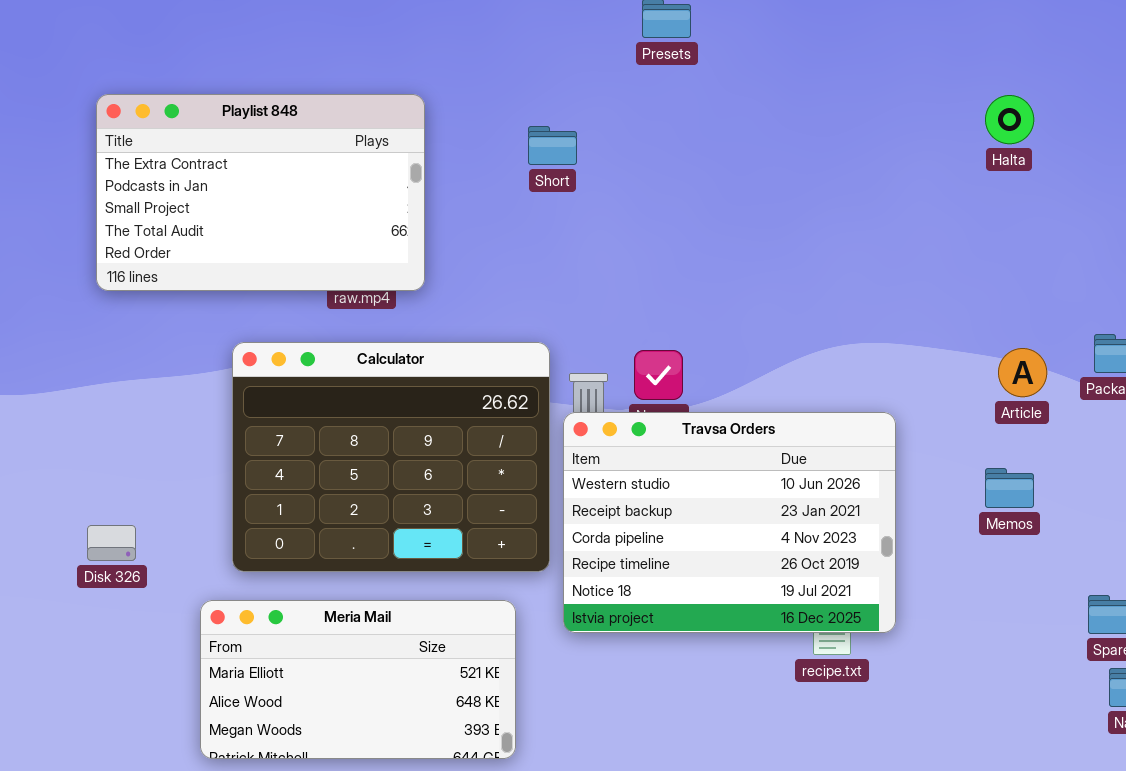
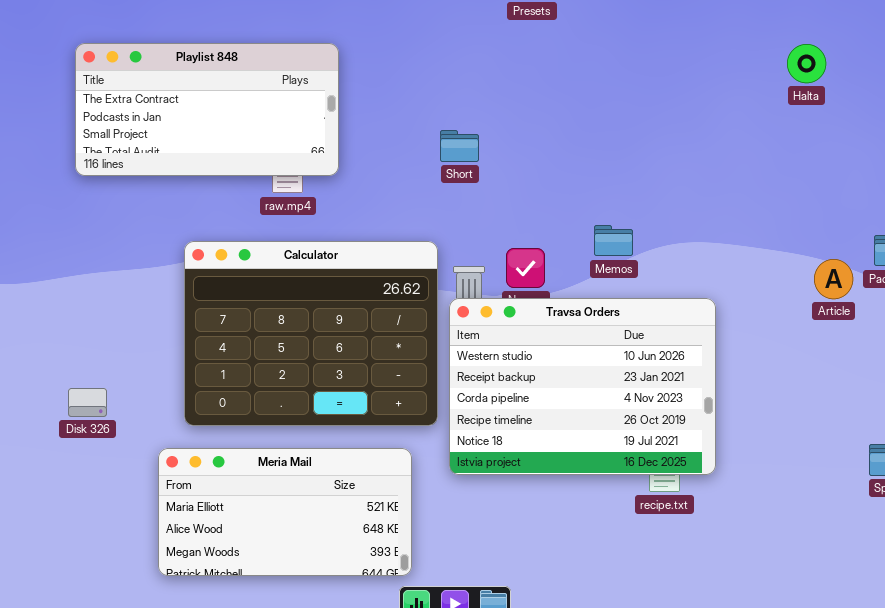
Playlist 848: [96,94,425,291] -> [75,43,339,176], resized
Short: [528,126,577,165] -> [440,130,479,162], moved
Article: [998,348,1047,397] -> [814,259,853,299], moved
Memos: [985,468,1034,508] -> [594,225,633,256], moved

